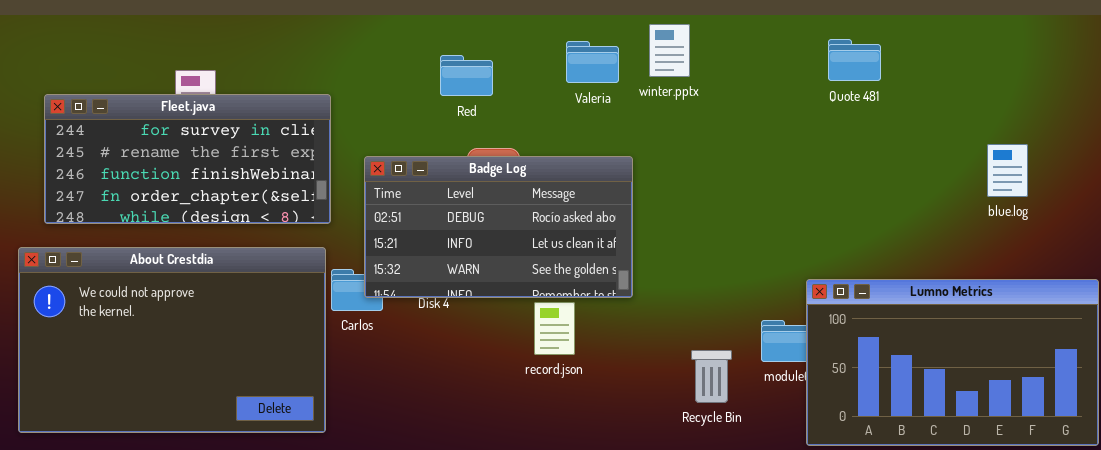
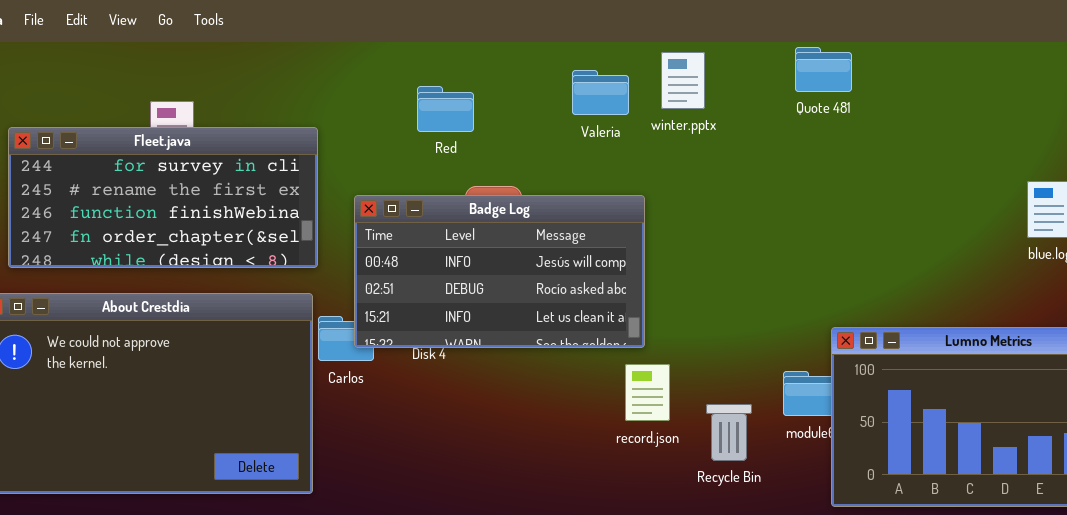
Quote 481: [828,39,881,81] -> [795,47,852,92], moved
Red: [440,55,493,96] -> [417,86,474,132], moved
Badge Log: [364,156,633,298] -> [354,195,645,348], scrolled up 1 row
record.json: [534,302,575,355] -> [625,364,670,421], moved

